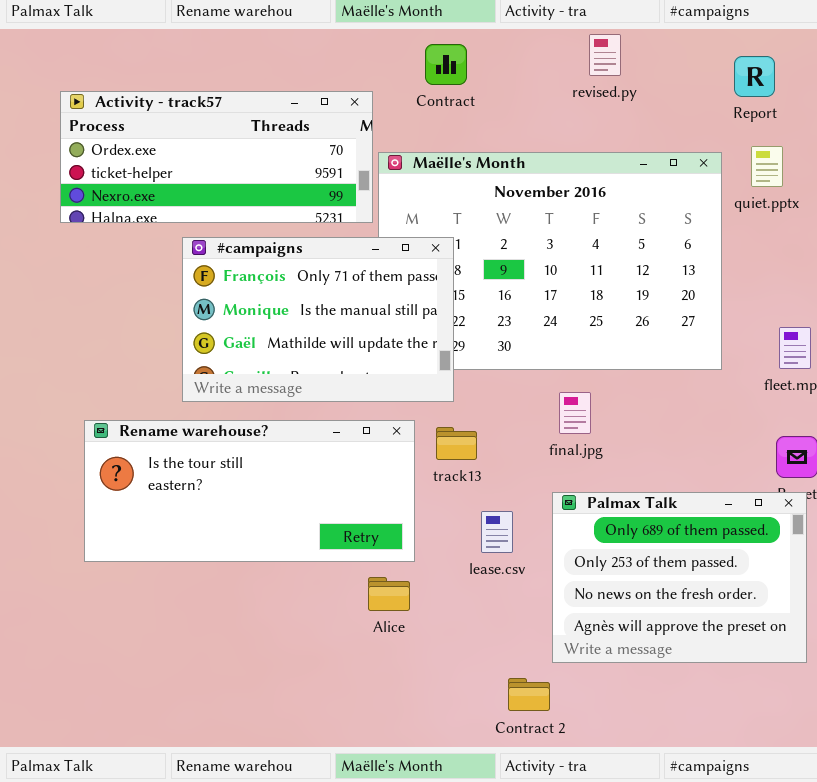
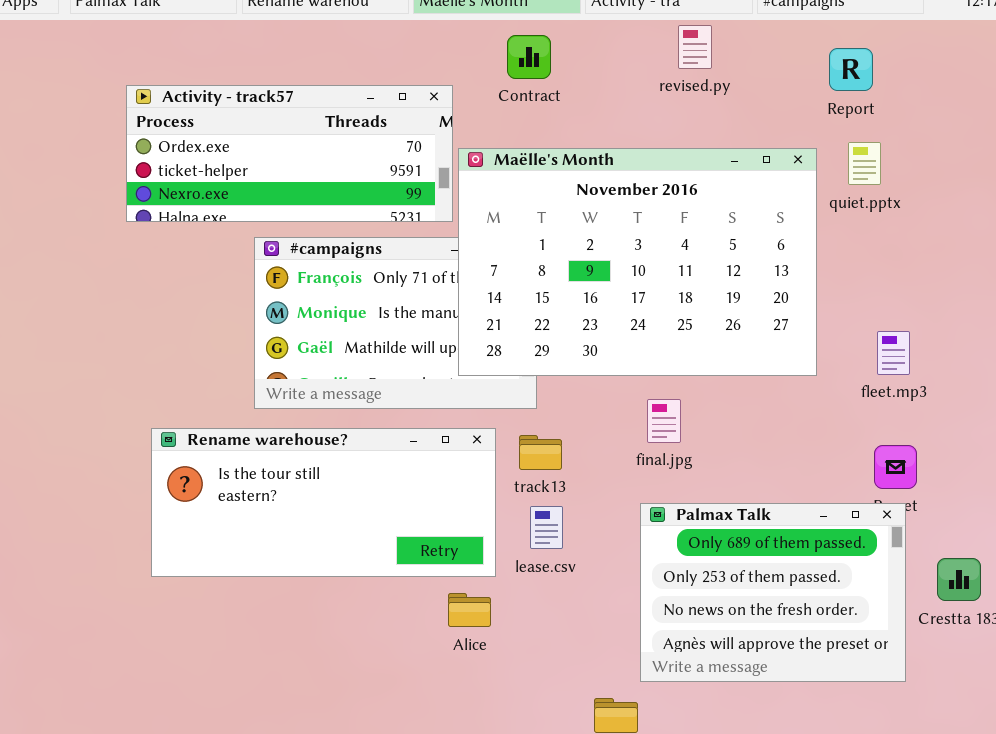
Maëlle's Month: [378,152,722,370] -> [458,148,817,376], raised
lease.csv: [481,511,513,553] -> [530,506,563,549], moved

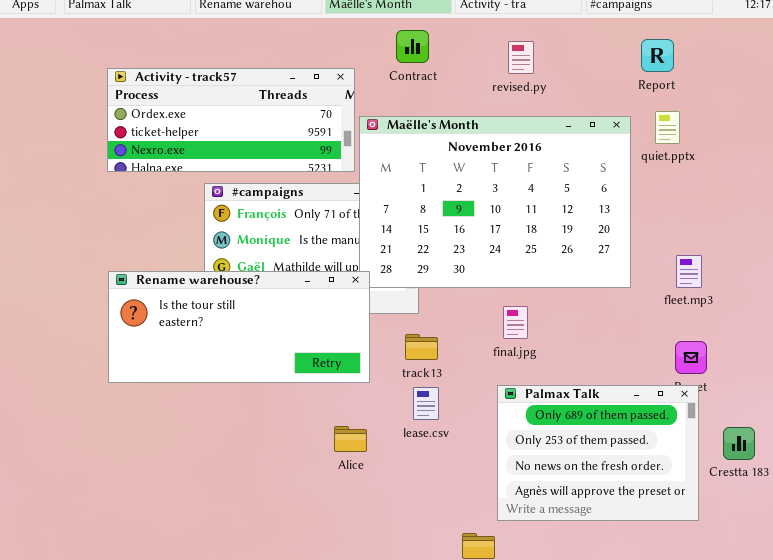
revised.py: [678,25,712,69] -> [508,41,534,74], moved
Rename warehouse?: [151,428,496,577] -> [108,271,370,383], moved
Alice: [448,593,491,627] -> [334,426,367,452], moved

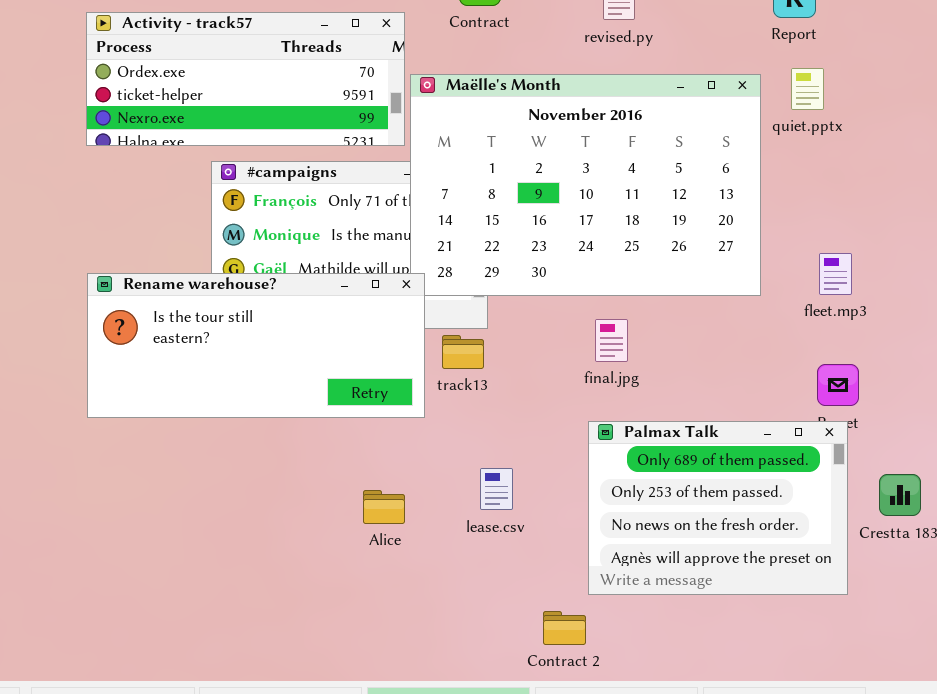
track13: [405,334,438,360] -> [442,335,484,369], moved
lease.csv: [413,387,439,420] -> [480,468,513,510], moved
Alice: [334,426,367,452] -> [363,490,405,524], moved

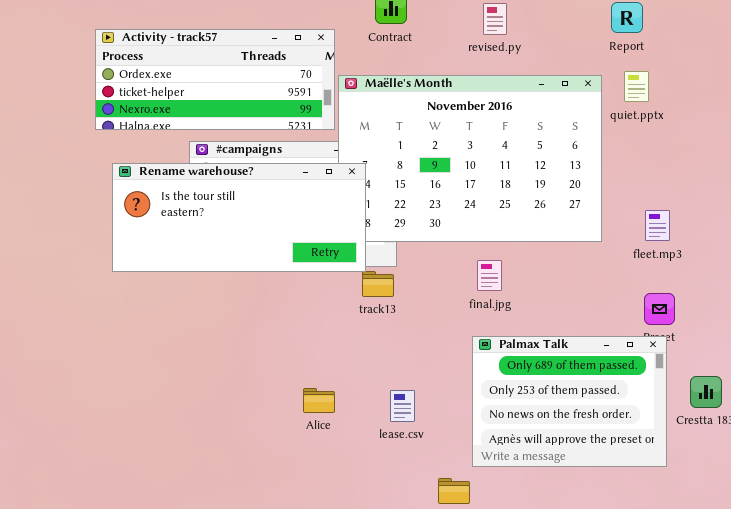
Rename warehouse?: [87,273,425,418] -> [112,163,366,272], moved
lease.csv: [480,468,513,510] -> [390,390,415,422], moved

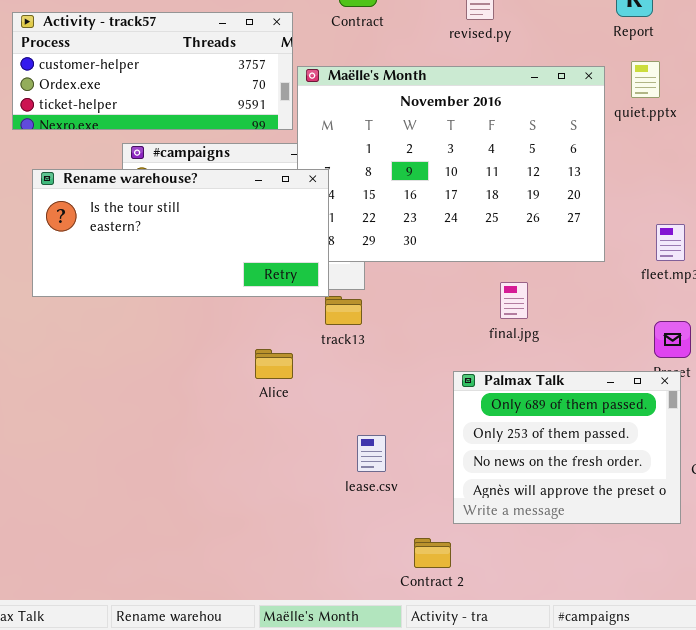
Activity - track57: [95,29,335,130] -> [12,12,293,130], scrolled up 1 row
final.jpg: [477,260,502,291] -> [500,282,528,319], moved
Alice: [303,388,335,413] -> [255,349,293,379], moved

